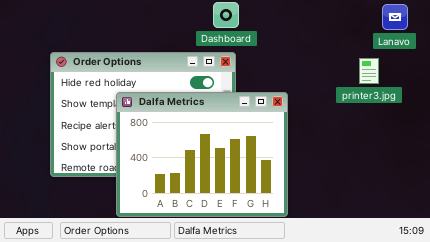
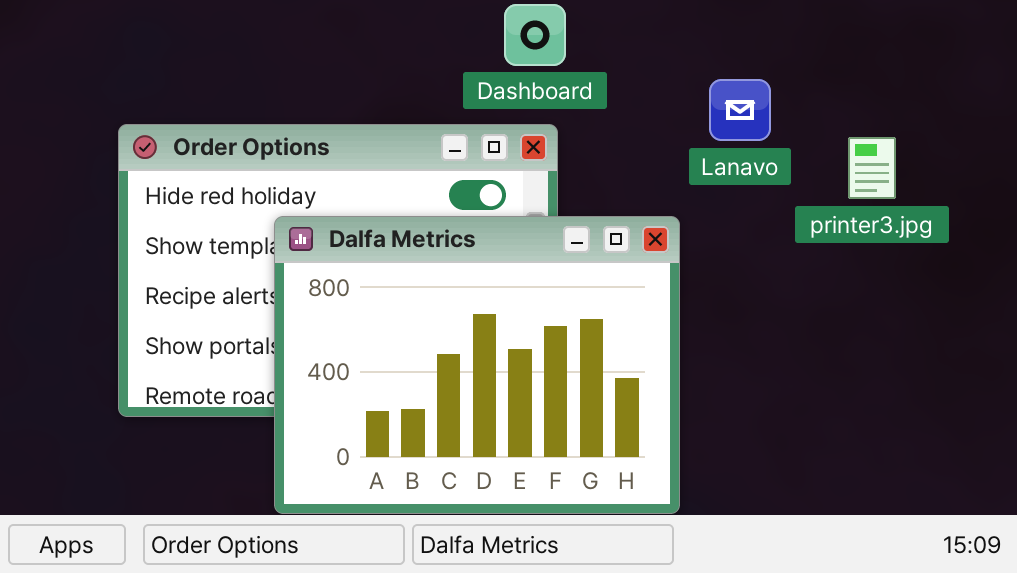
Lanavo: [382,4,408,30] -> [709,79,771,141], moved

